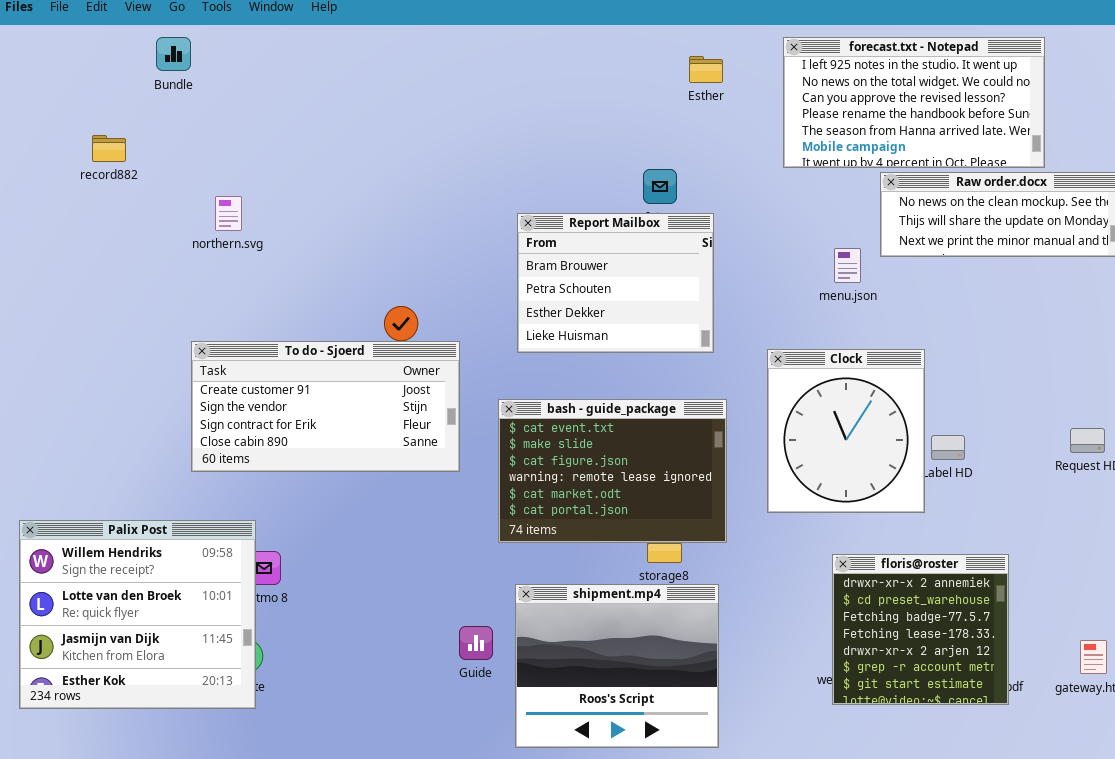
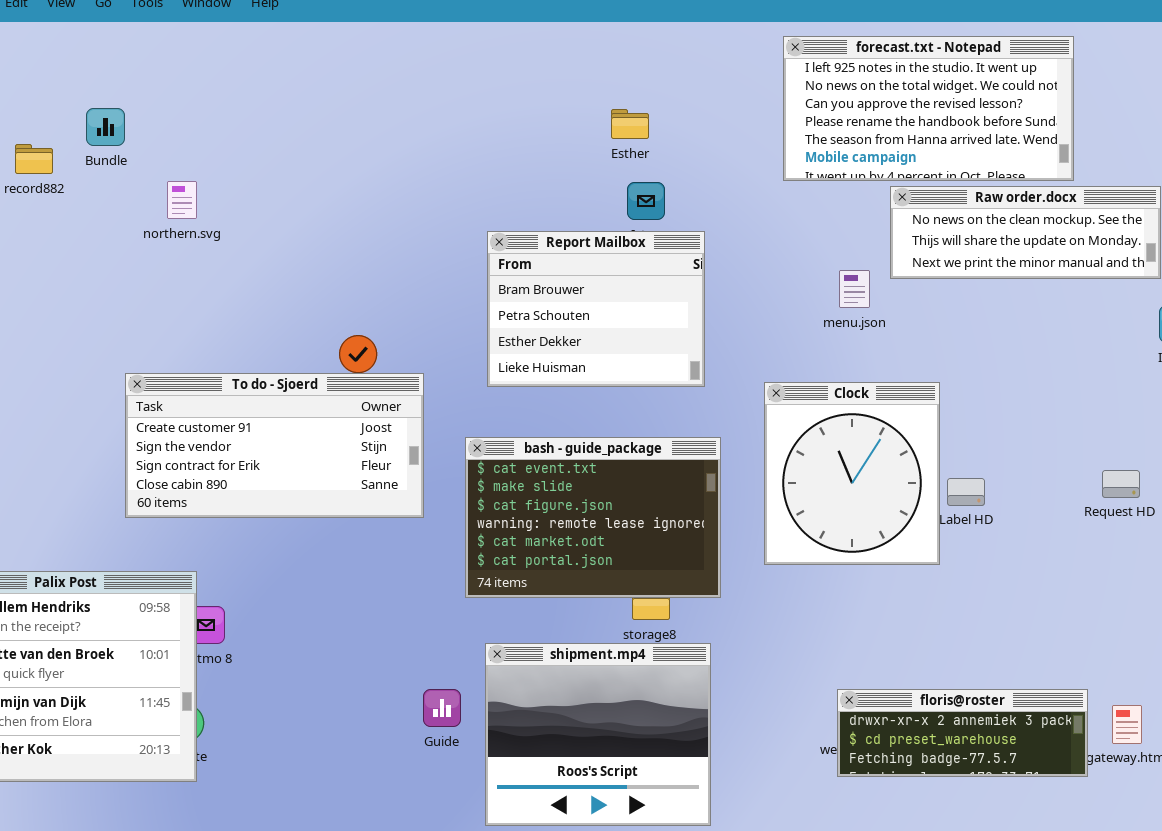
Bundle: [156,37,191,71] -> [86,108,125,146], moved
Esther: [689,56,723,83] -> [611,109,649,139], moved
northern.svg: [215,196,242,231] -> [167,181,197,219], moved
floris@roster: [832,554,1009,705] -> [837,689,1088,777], resized

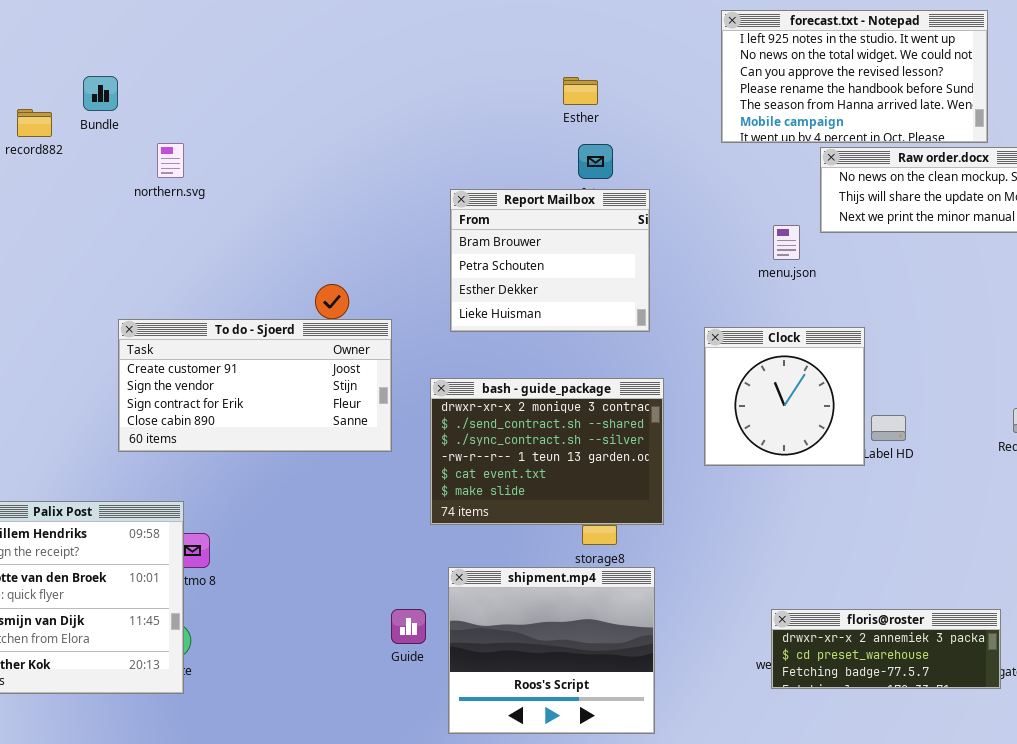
Clock: [764,382,940,565] -> [704,327,865,466], resized
bash - guide_package: [465,437,721,598] -> [430,378,664,525], scrolled up 4 rows

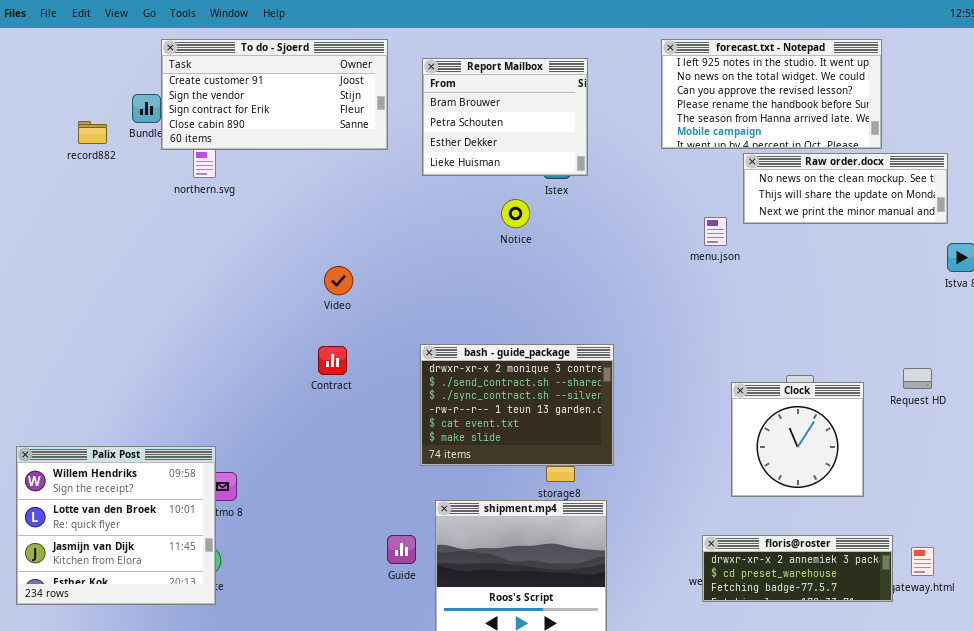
Report Mailbox: [450,189,650,332] -> [422,58,588,176], moved
To do - Sjoerd: [118,319,392,452] -> [161,39,388,150], moved
Clock: [704,327,865,466] -> [731,382,864,497], moved

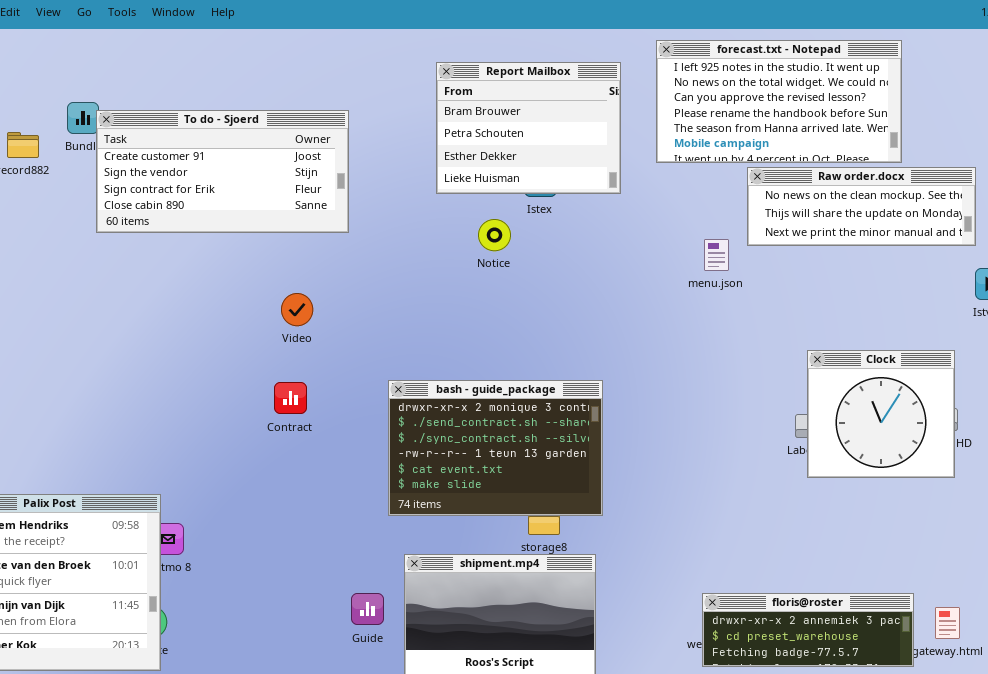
To do - Sjoerd: [161,39,388,150] -> [96,110,349,233], moved
Report Mailbox: [422,58,588,176] -> [436,62,621,194], moved
Clock: [731,382,864,497] -> [807,350,955,478], moved

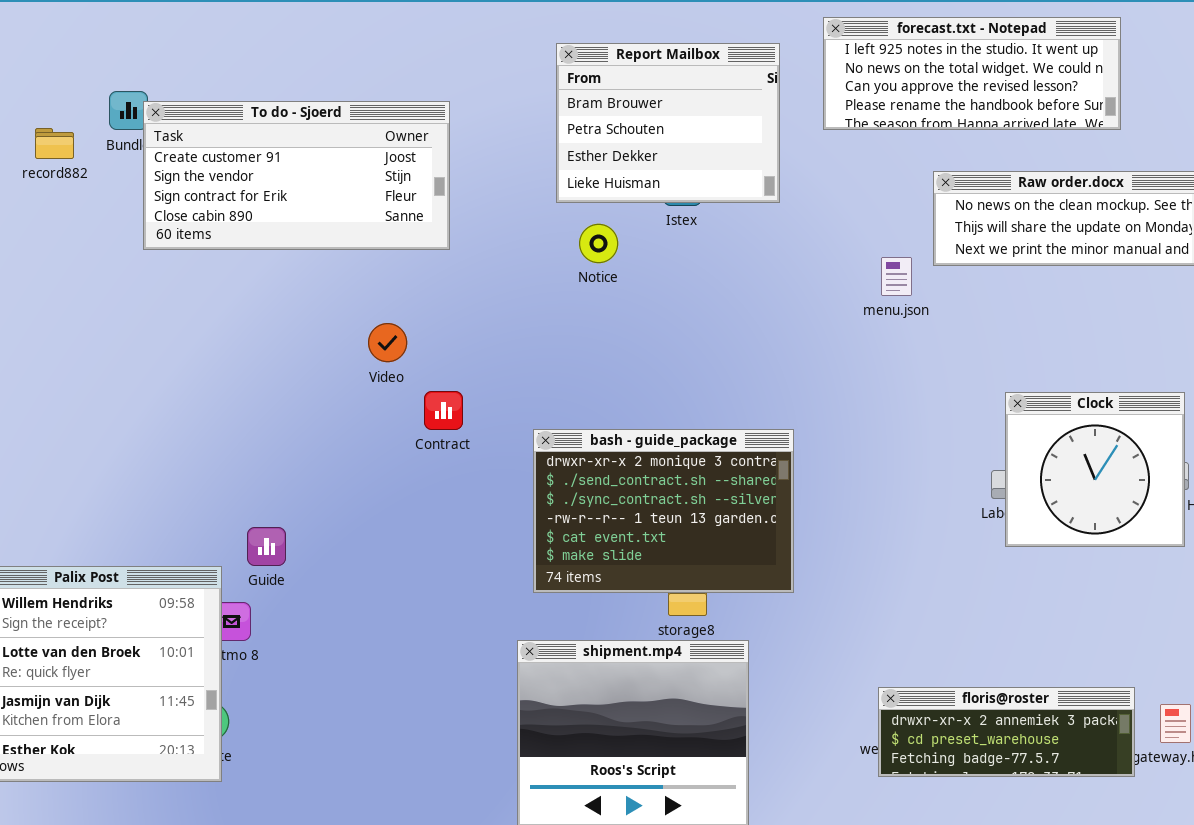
forecast.txt - Notepad: [656,40,902,163] -> [823,17,1121,130], resized
Notice: [478,219,511,251] -> [579,224,618,263], moved
bash - guide_package: [388,380,603,516] -> [533,429,794,593], moved
Contract: [274,382,307,414] -> [424,391,463,430], moved
Guide: [351,593,384,625] -> [247,527,286,566], moved

